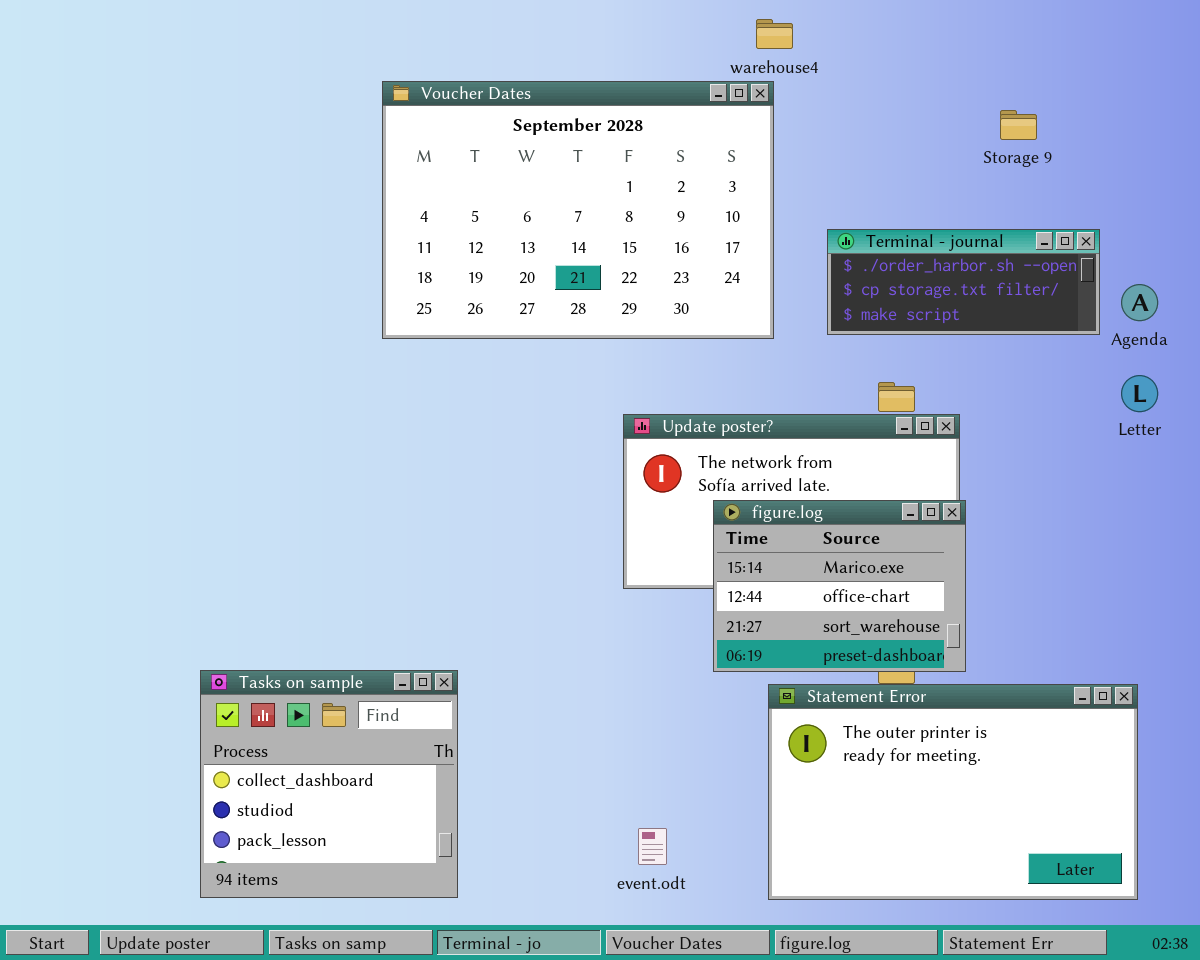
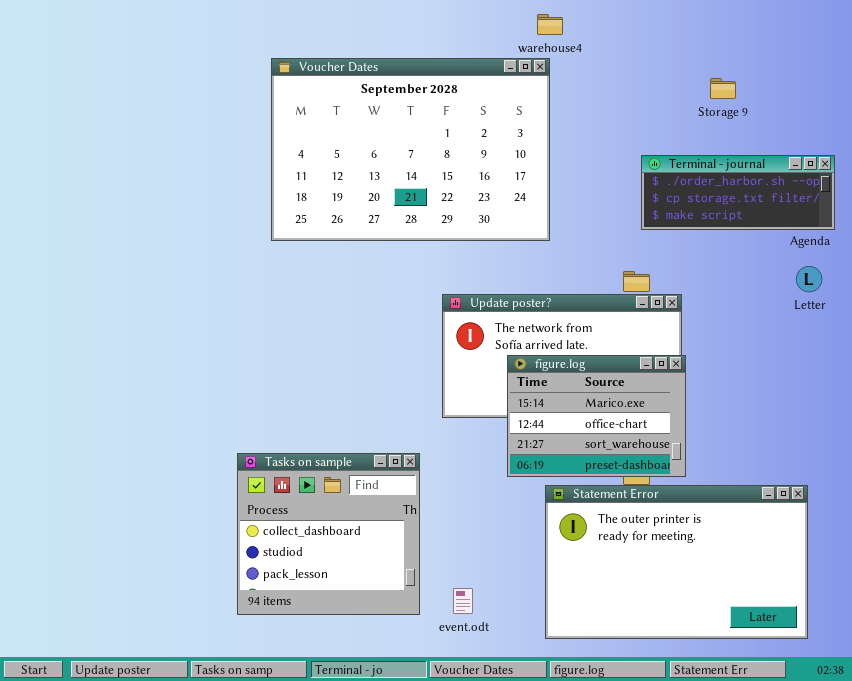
Terminal - journal: [827,229,1100,335] -> [641,155,835,230], moved
Tasks on sample: [200,670,458,898] -> [237,453,420,615], moved

